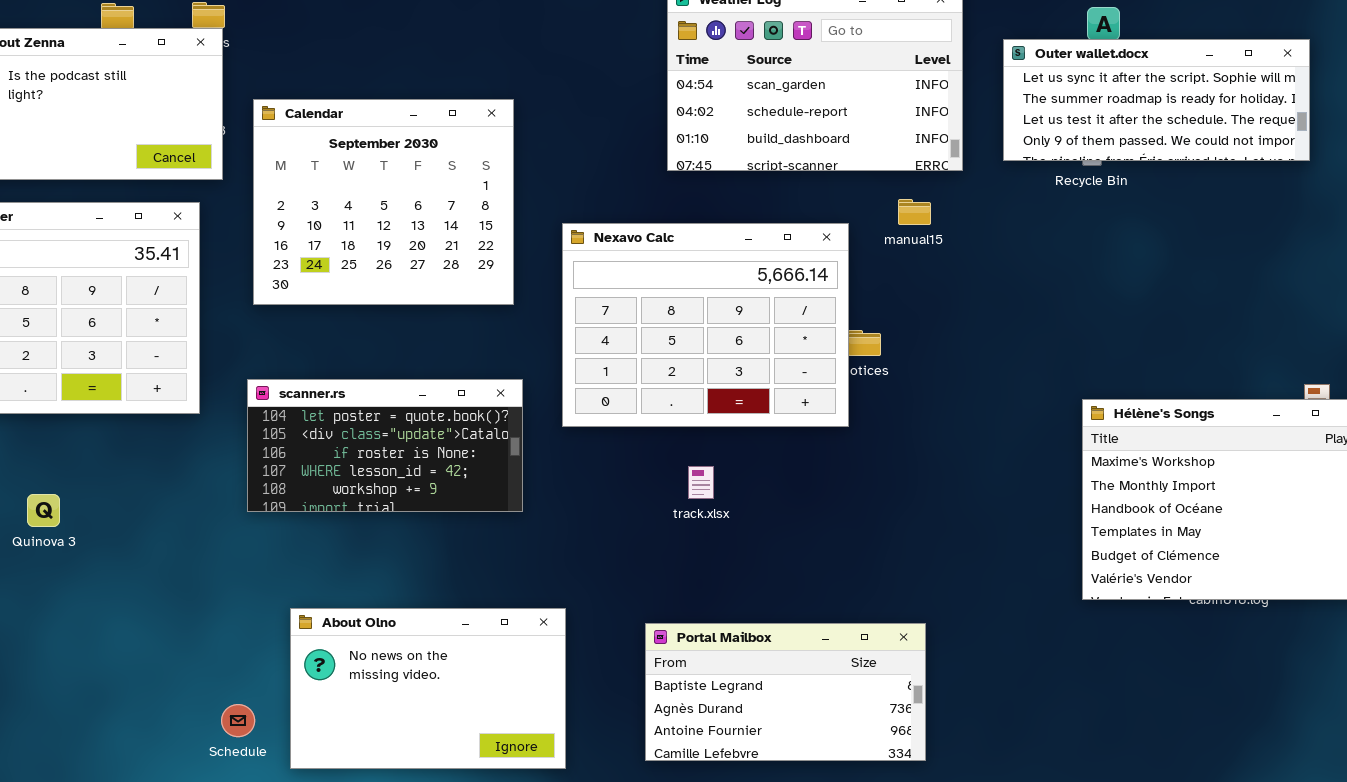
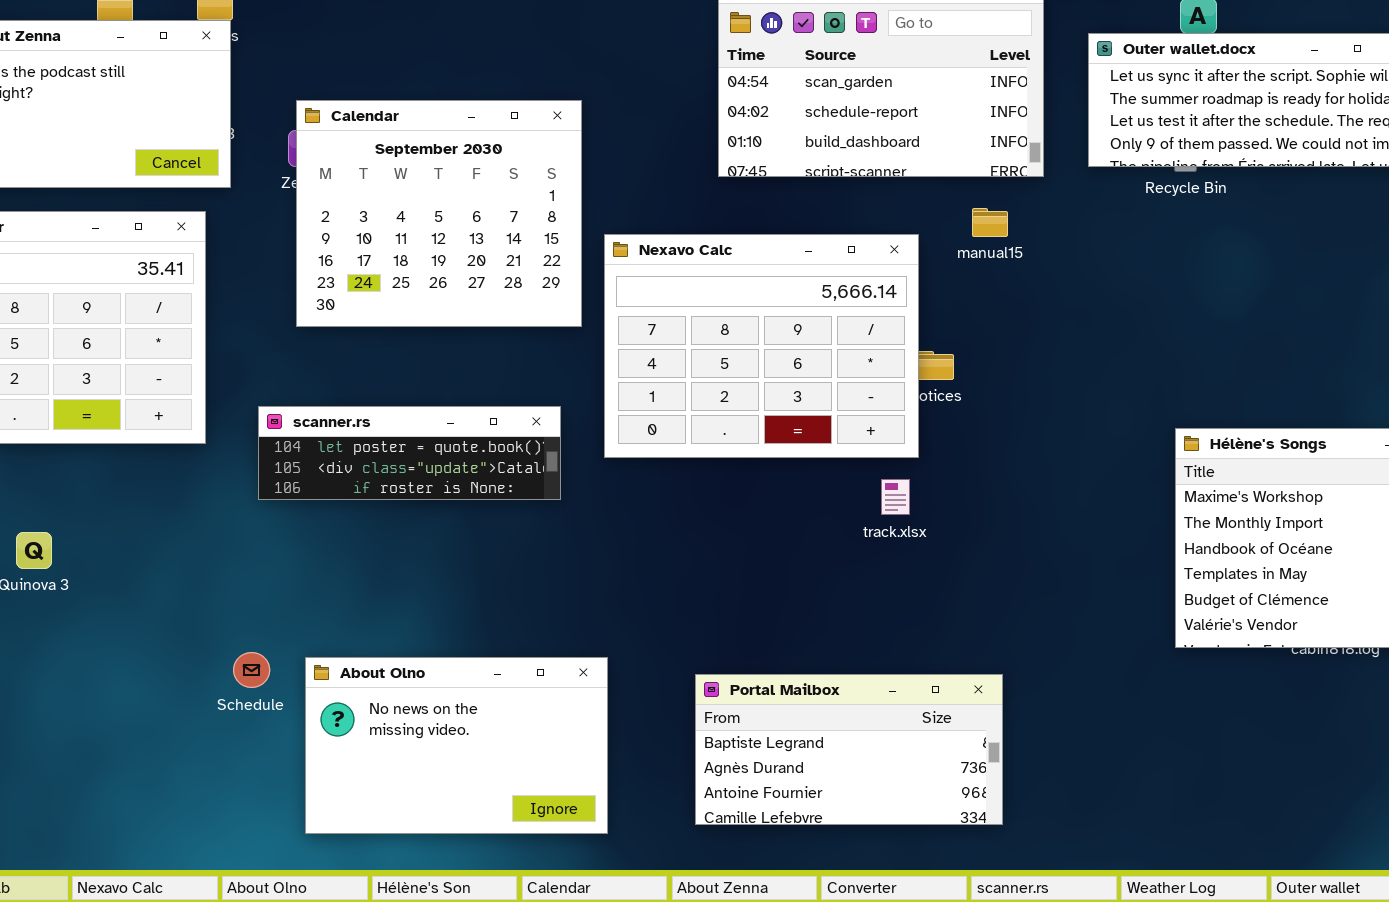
Calendar: [253,99,514,305] -> [296,100,582,327], moved
scanner.rs: [247,379,523,512] -> [258,406,561,500], resized
track.xlsx: [688,466,714,499] -> [881,479,910,515], moved
Schedule: [221,704,255,737] -> [233,652,270,688], moved

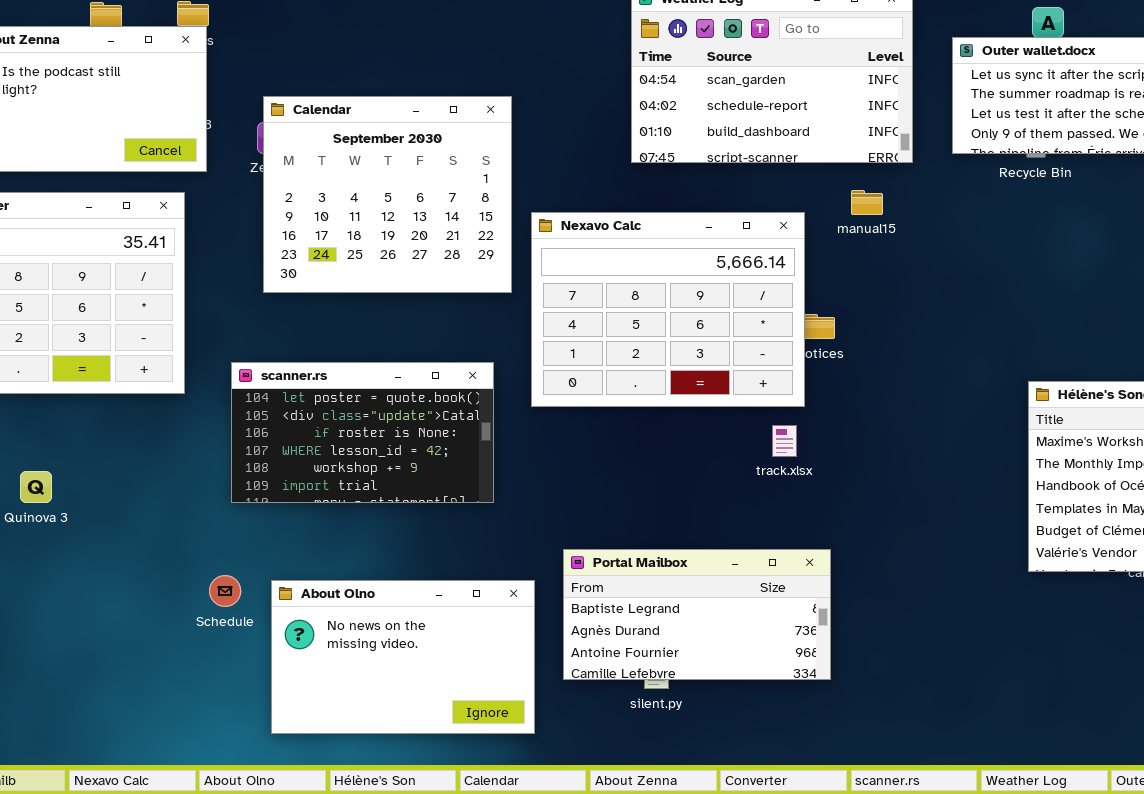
scanner.rs: [258,406,561,500] -> [231,362,494,503], resized
Portal Mailbox: [695,674,1003,825] -> [563,549,831,680], moved

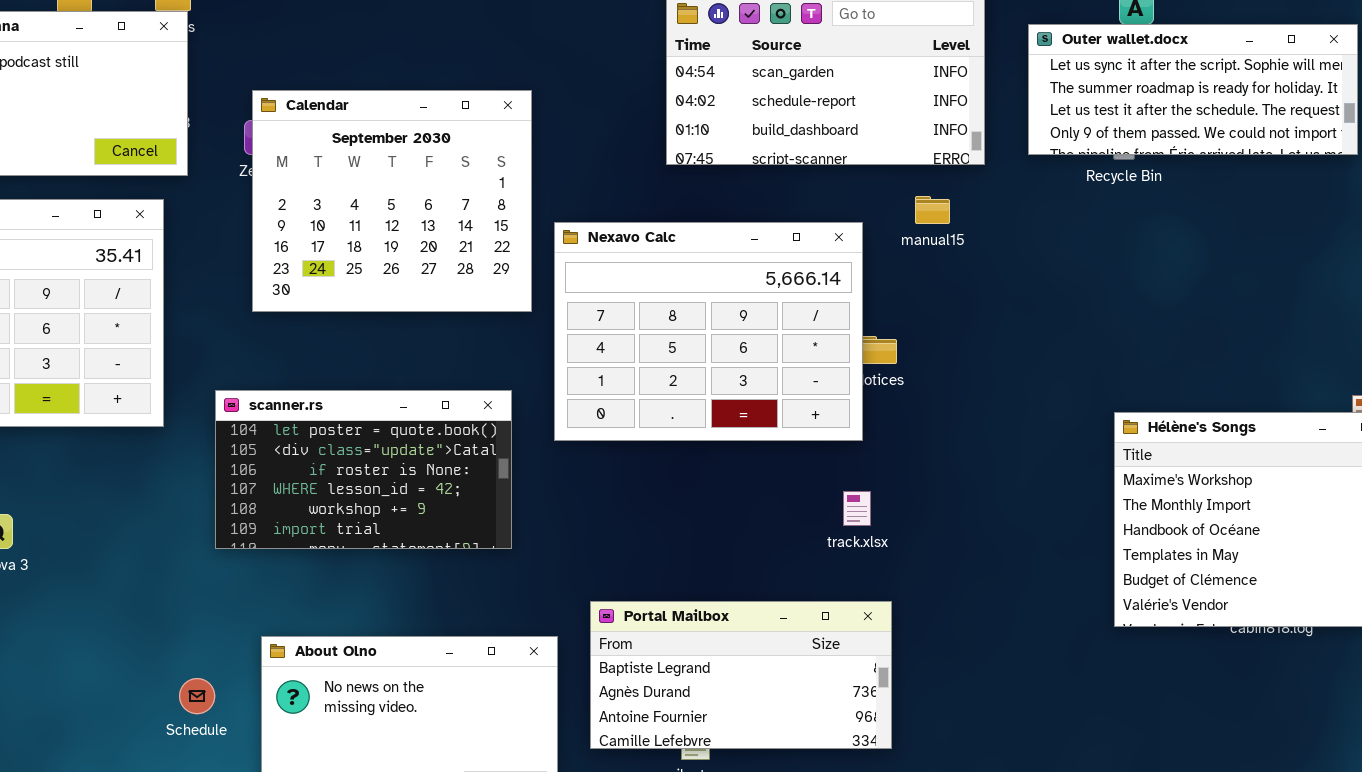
track.xlsx: [772,425,797,457] -> [843,491,871,526], moved
Schedule: [209,575,241,607] -> [179,678,215,714], moved

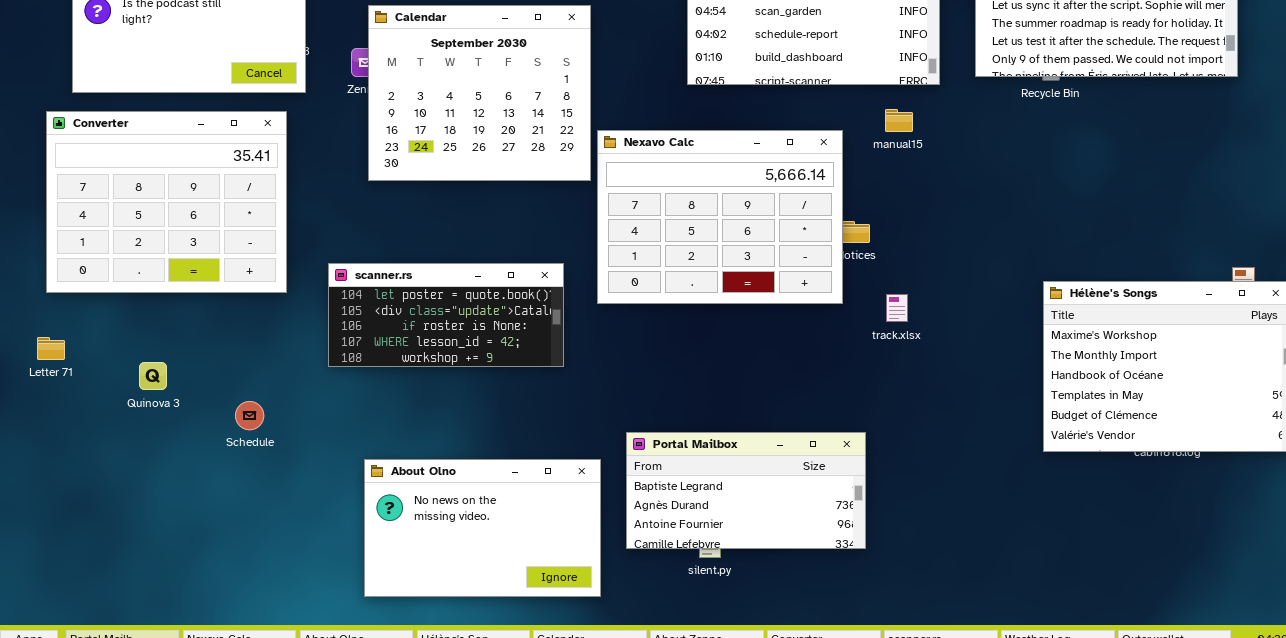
Calendar: [252,90,532,312] -> [368,5,591,181], moved
scanner.rs: [215,390,512,549] -> [328,263,564,367], resized
track.xlsx: [843,491,871,526] -> [886,294,908,322], moved
Schedule: [179,678,215,714] -> [235,401,264,430], moved

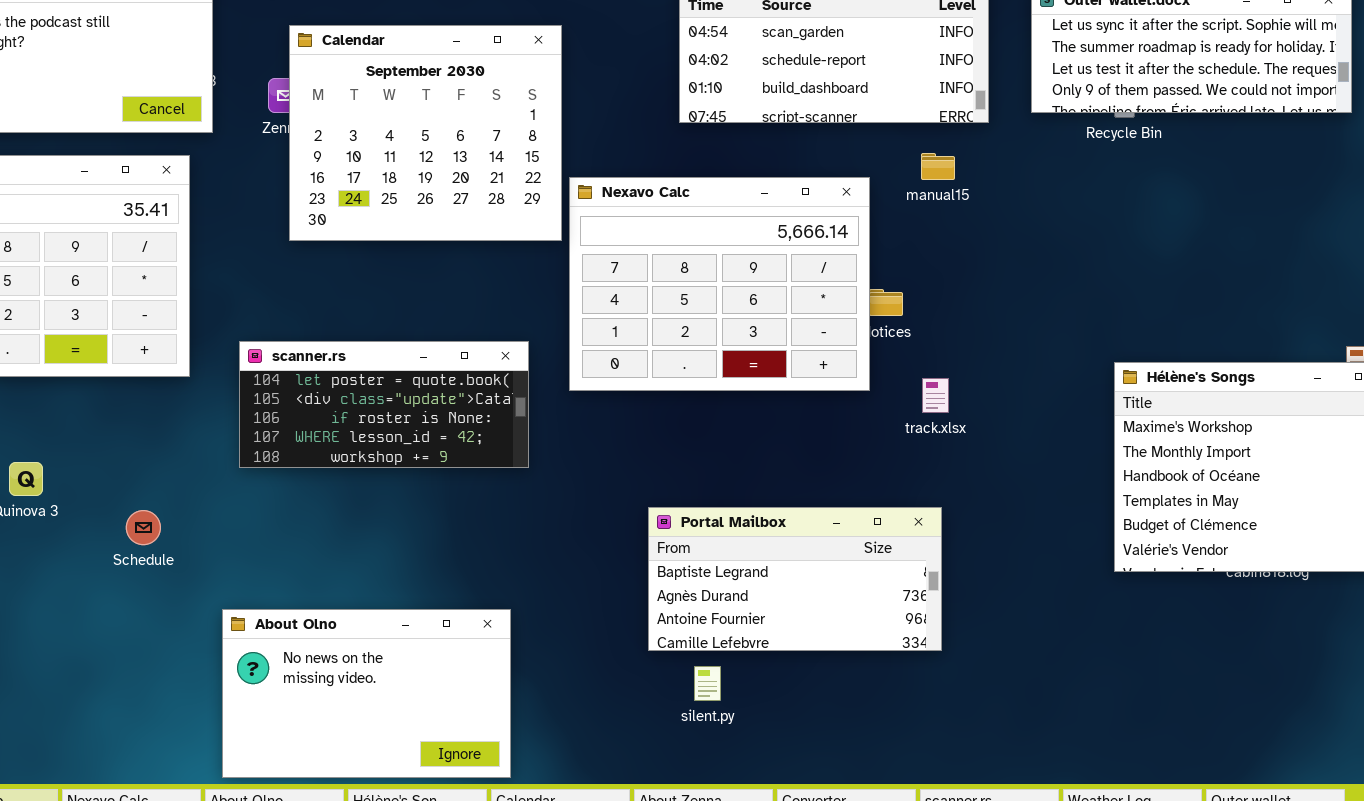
Portal Mailbox: [626,432,866,549] -> [648,507,942,651], moved
About Olno: [364,459,601,597] -> [222,609,511,778], moved

